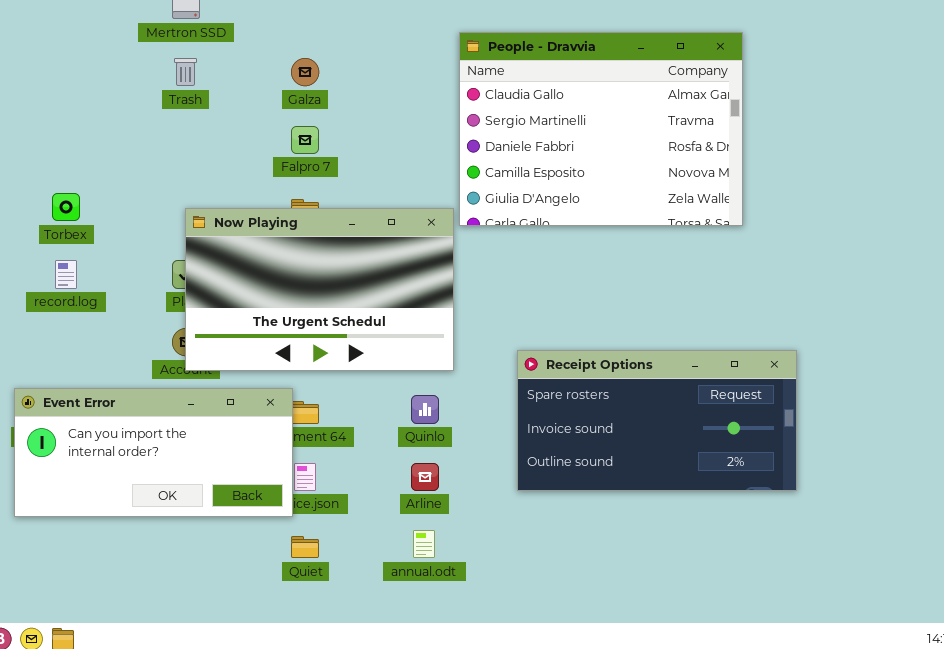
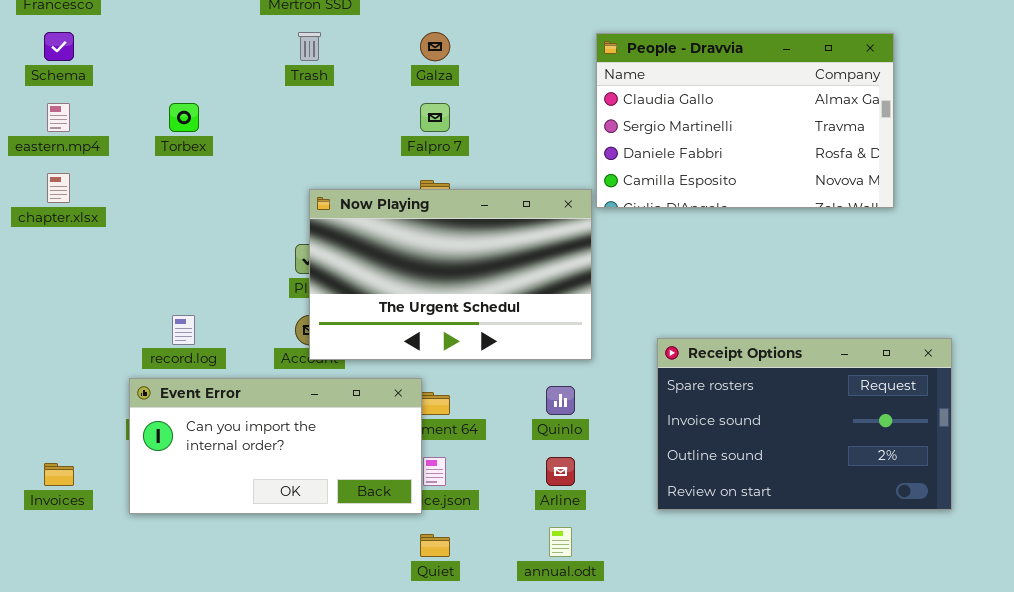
People - Dravvia: [459,32,743,226] -> [596,33,894,208], resized
Torbex: [52,193,80,221] -> [169,103,199,132], moved
record.log: [55,260,77,289] -> [172,315,195,345], moved
Receipt Options: [517,350,797,491] -> [657,338,952,510], resized

